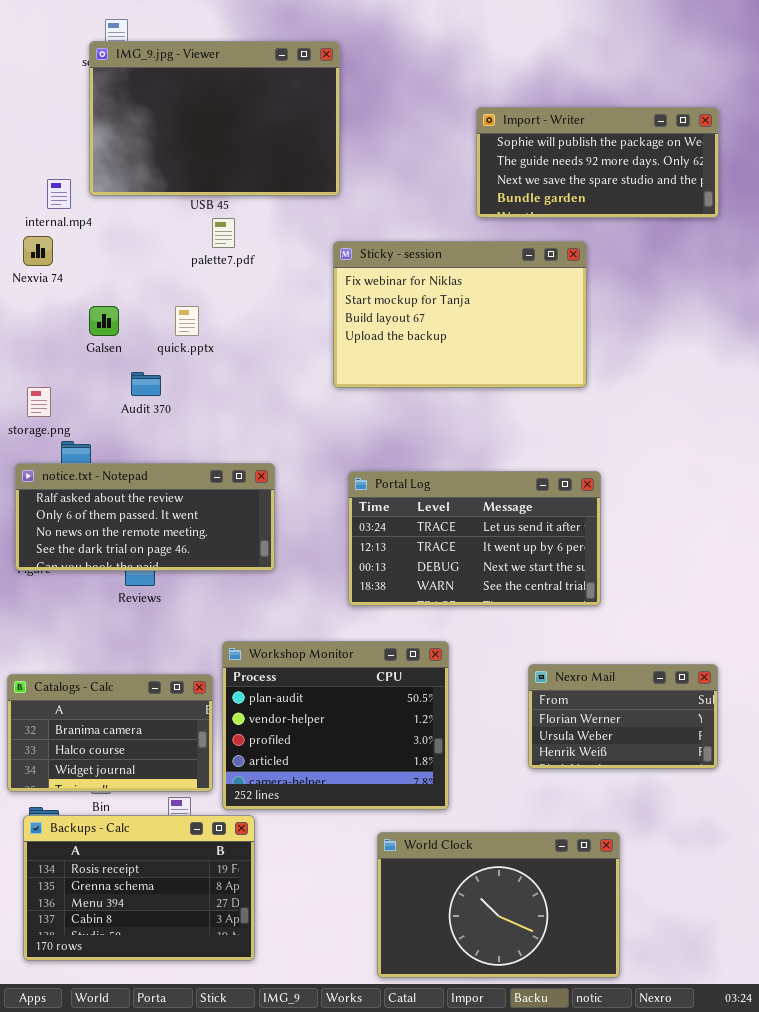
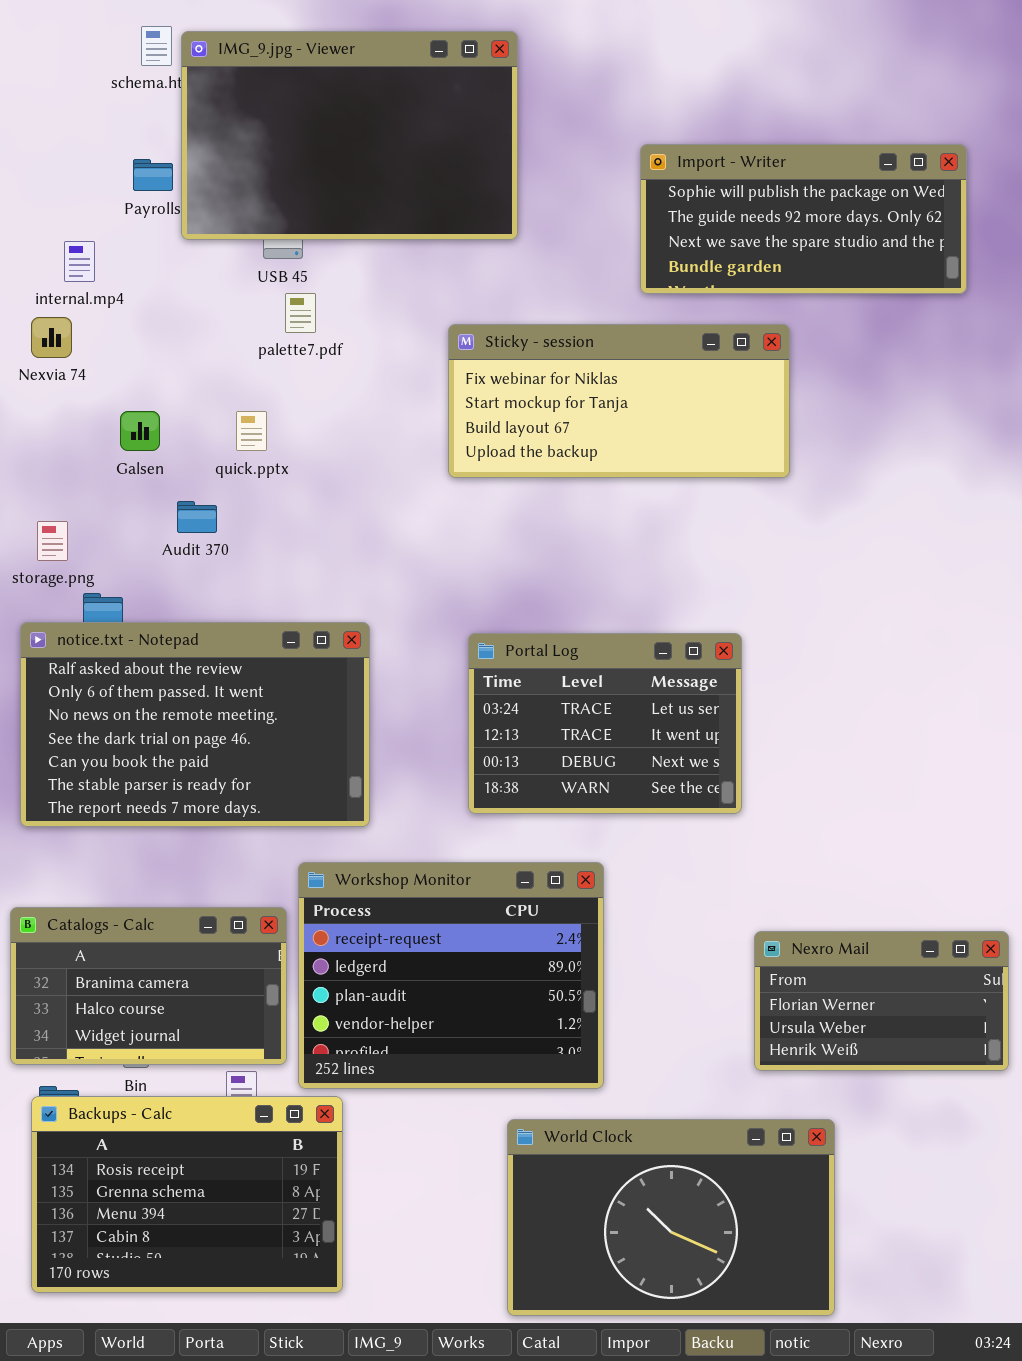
IMG_9.jpg - Viewer: [89,41,340,196] -> [181,31,518,240], moved
Sticky - session: [333,241,587,388] -> [448,324,790,478], resized
notice.txt - Notepad: [15,463,275,571] -> [20,622,370,827], resized
Portal Log: [348,471,601,606] -> [468,633,742,814], resized
Workshop Monitor: [222,641,449,810] -> [298,862,604,1089], scrolled up 2 rows
Nexro Mail: [528,664,718,769] -> [754,931,1009,1071], moved

